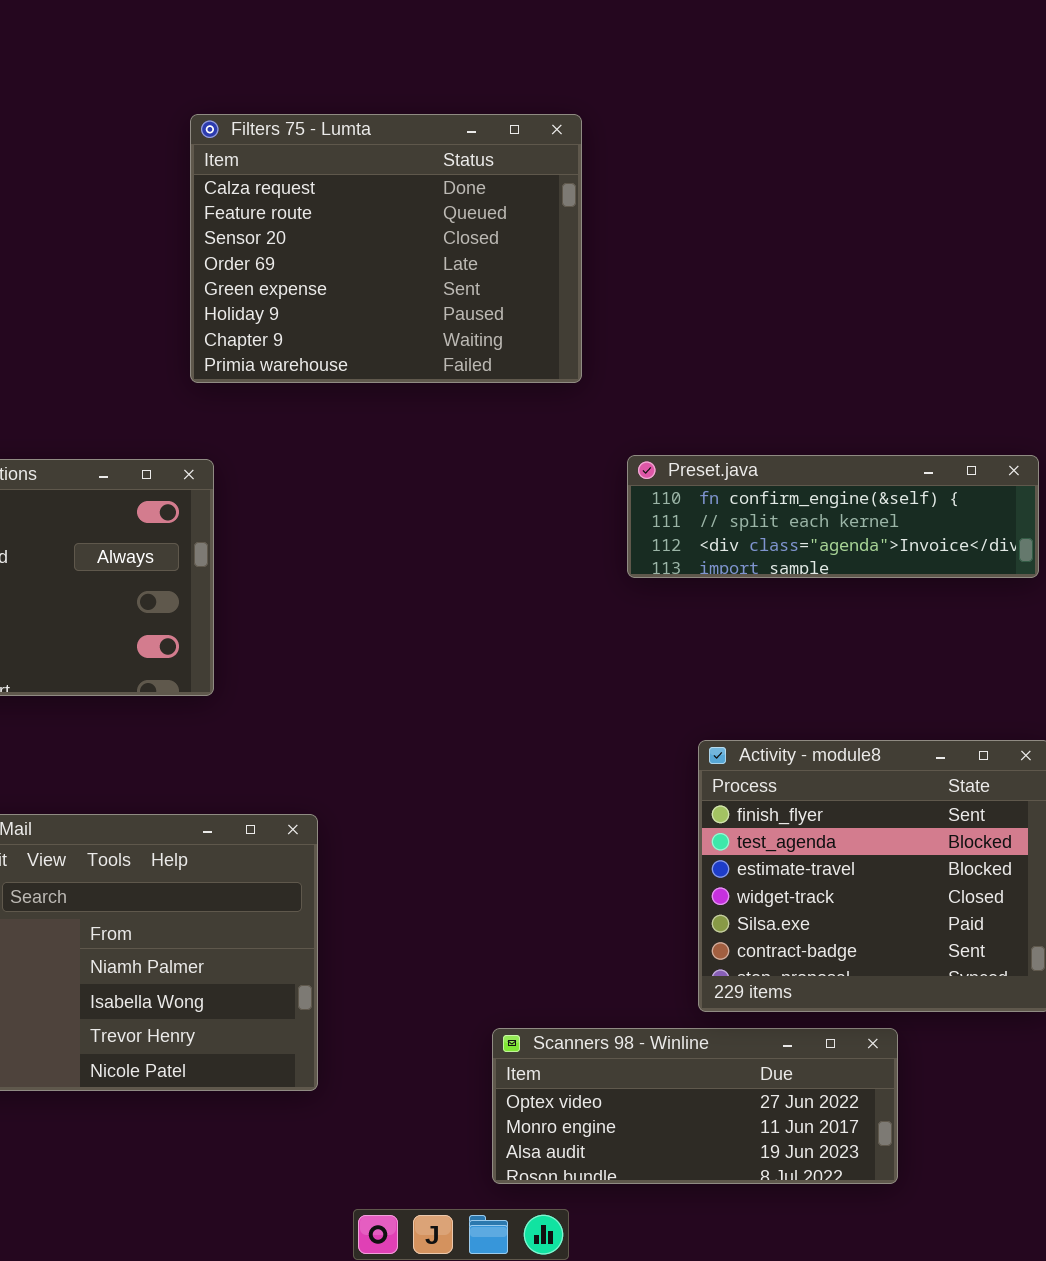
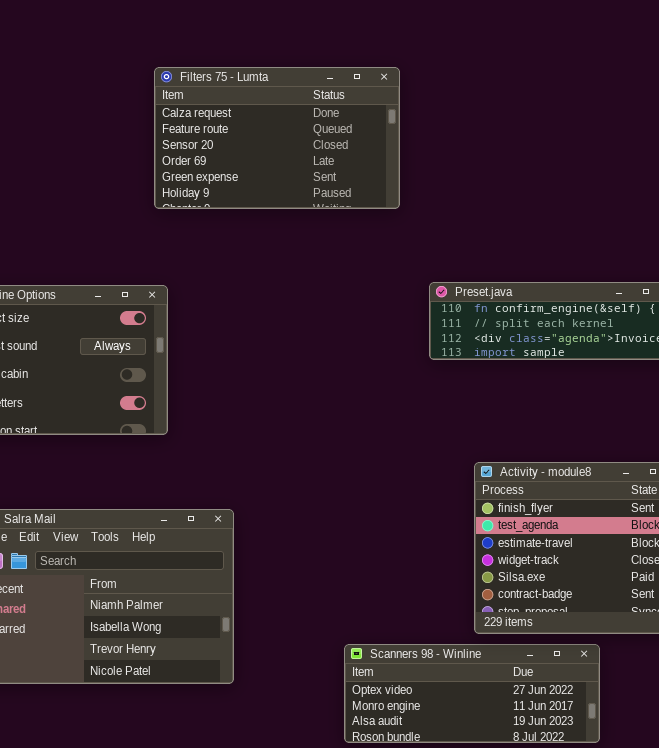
Filters 75 - Lumta: [190,114,582,383] -> [154,67,400,209], resized

